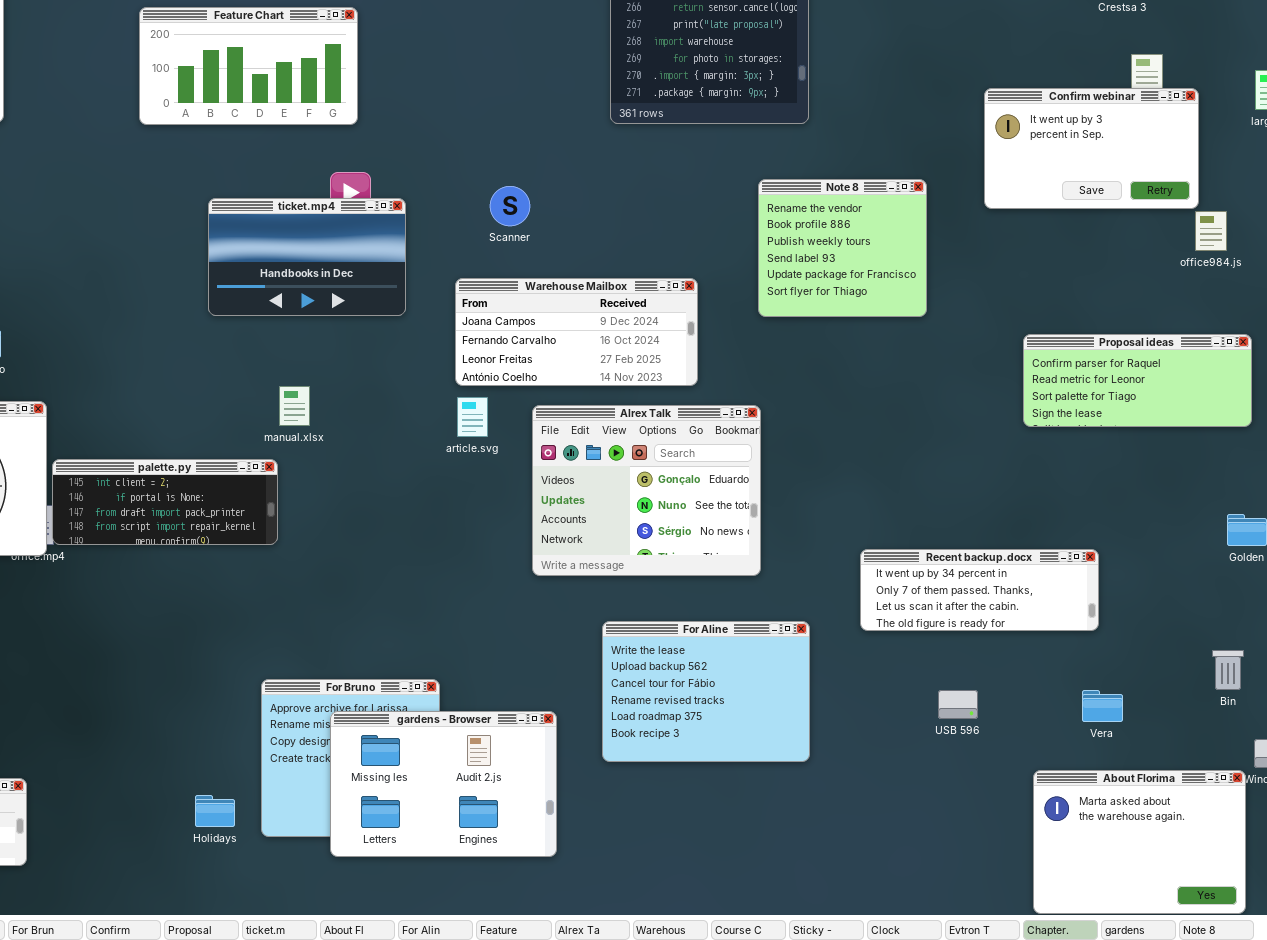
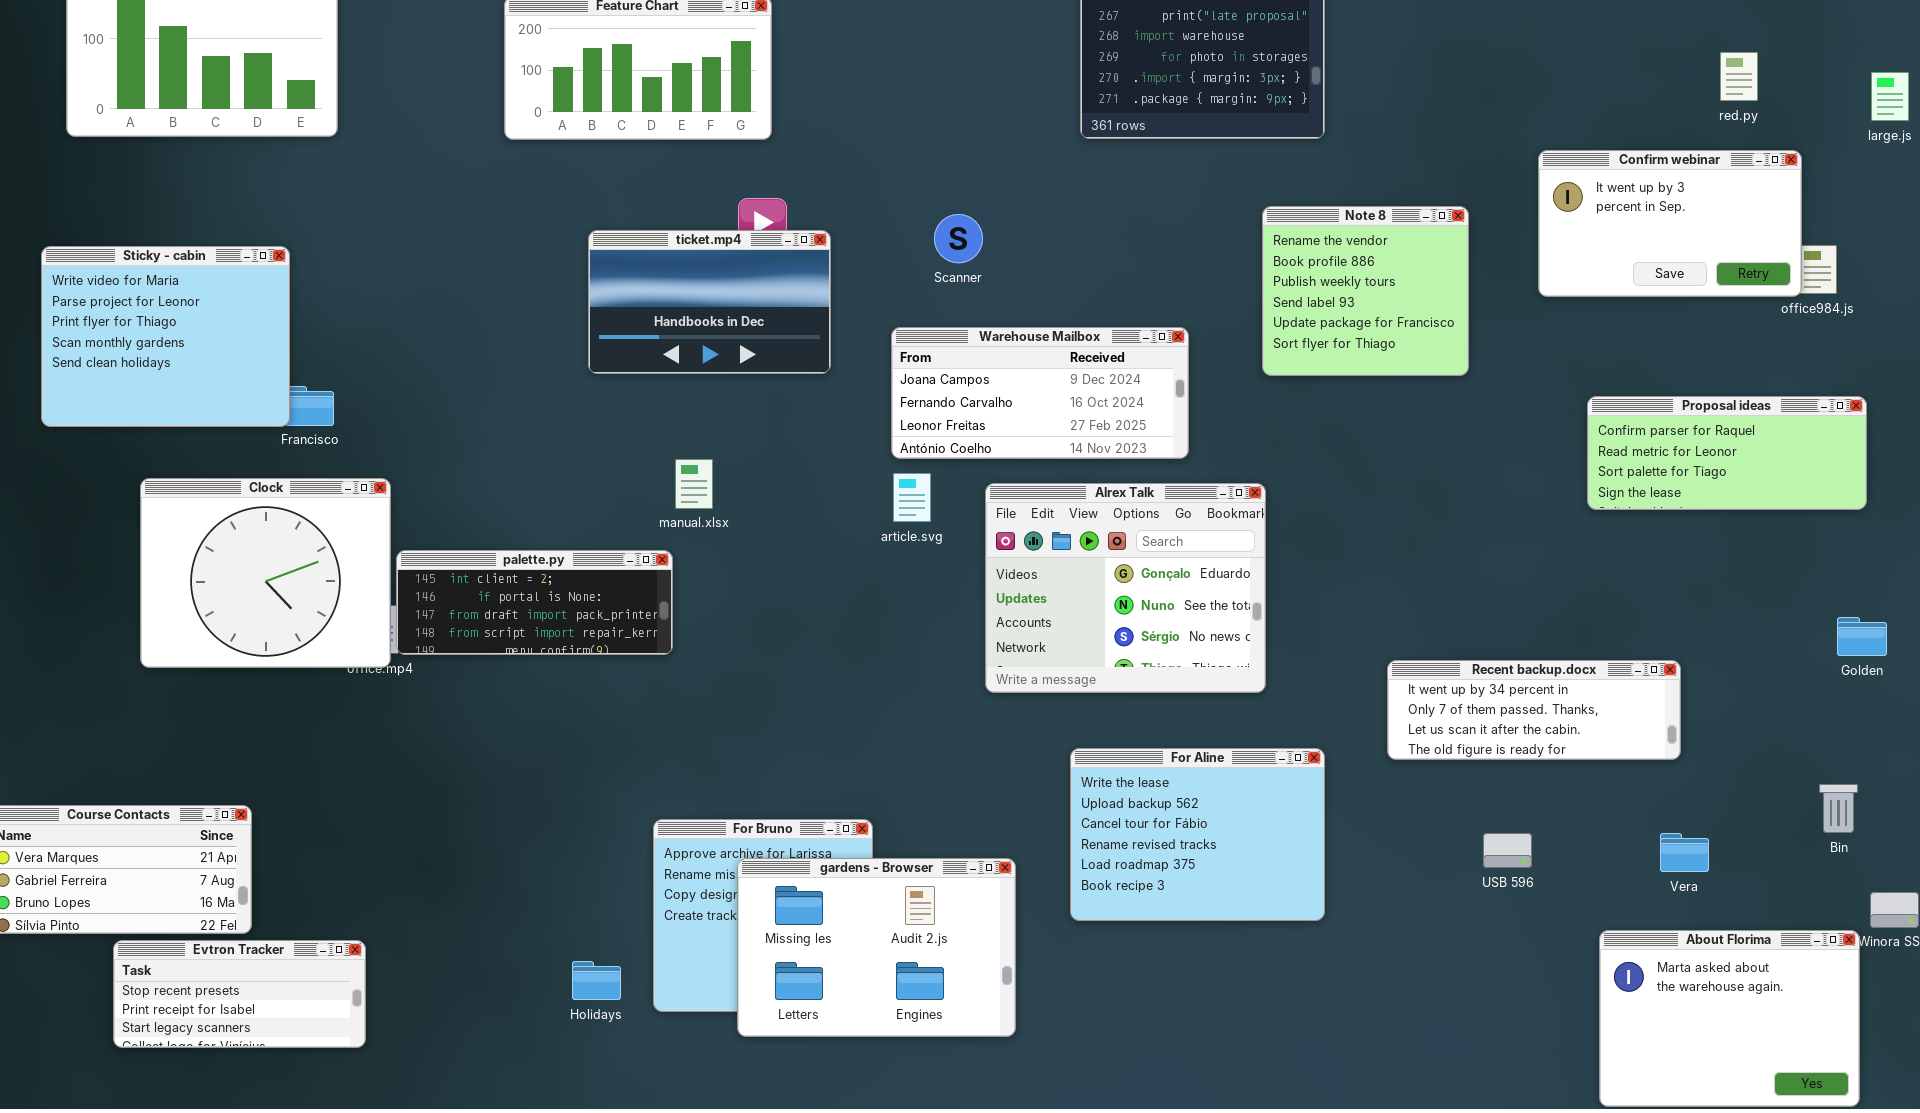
Confirm webinar: [984,88,1199,209] -> [1538,150,1802,297], moved

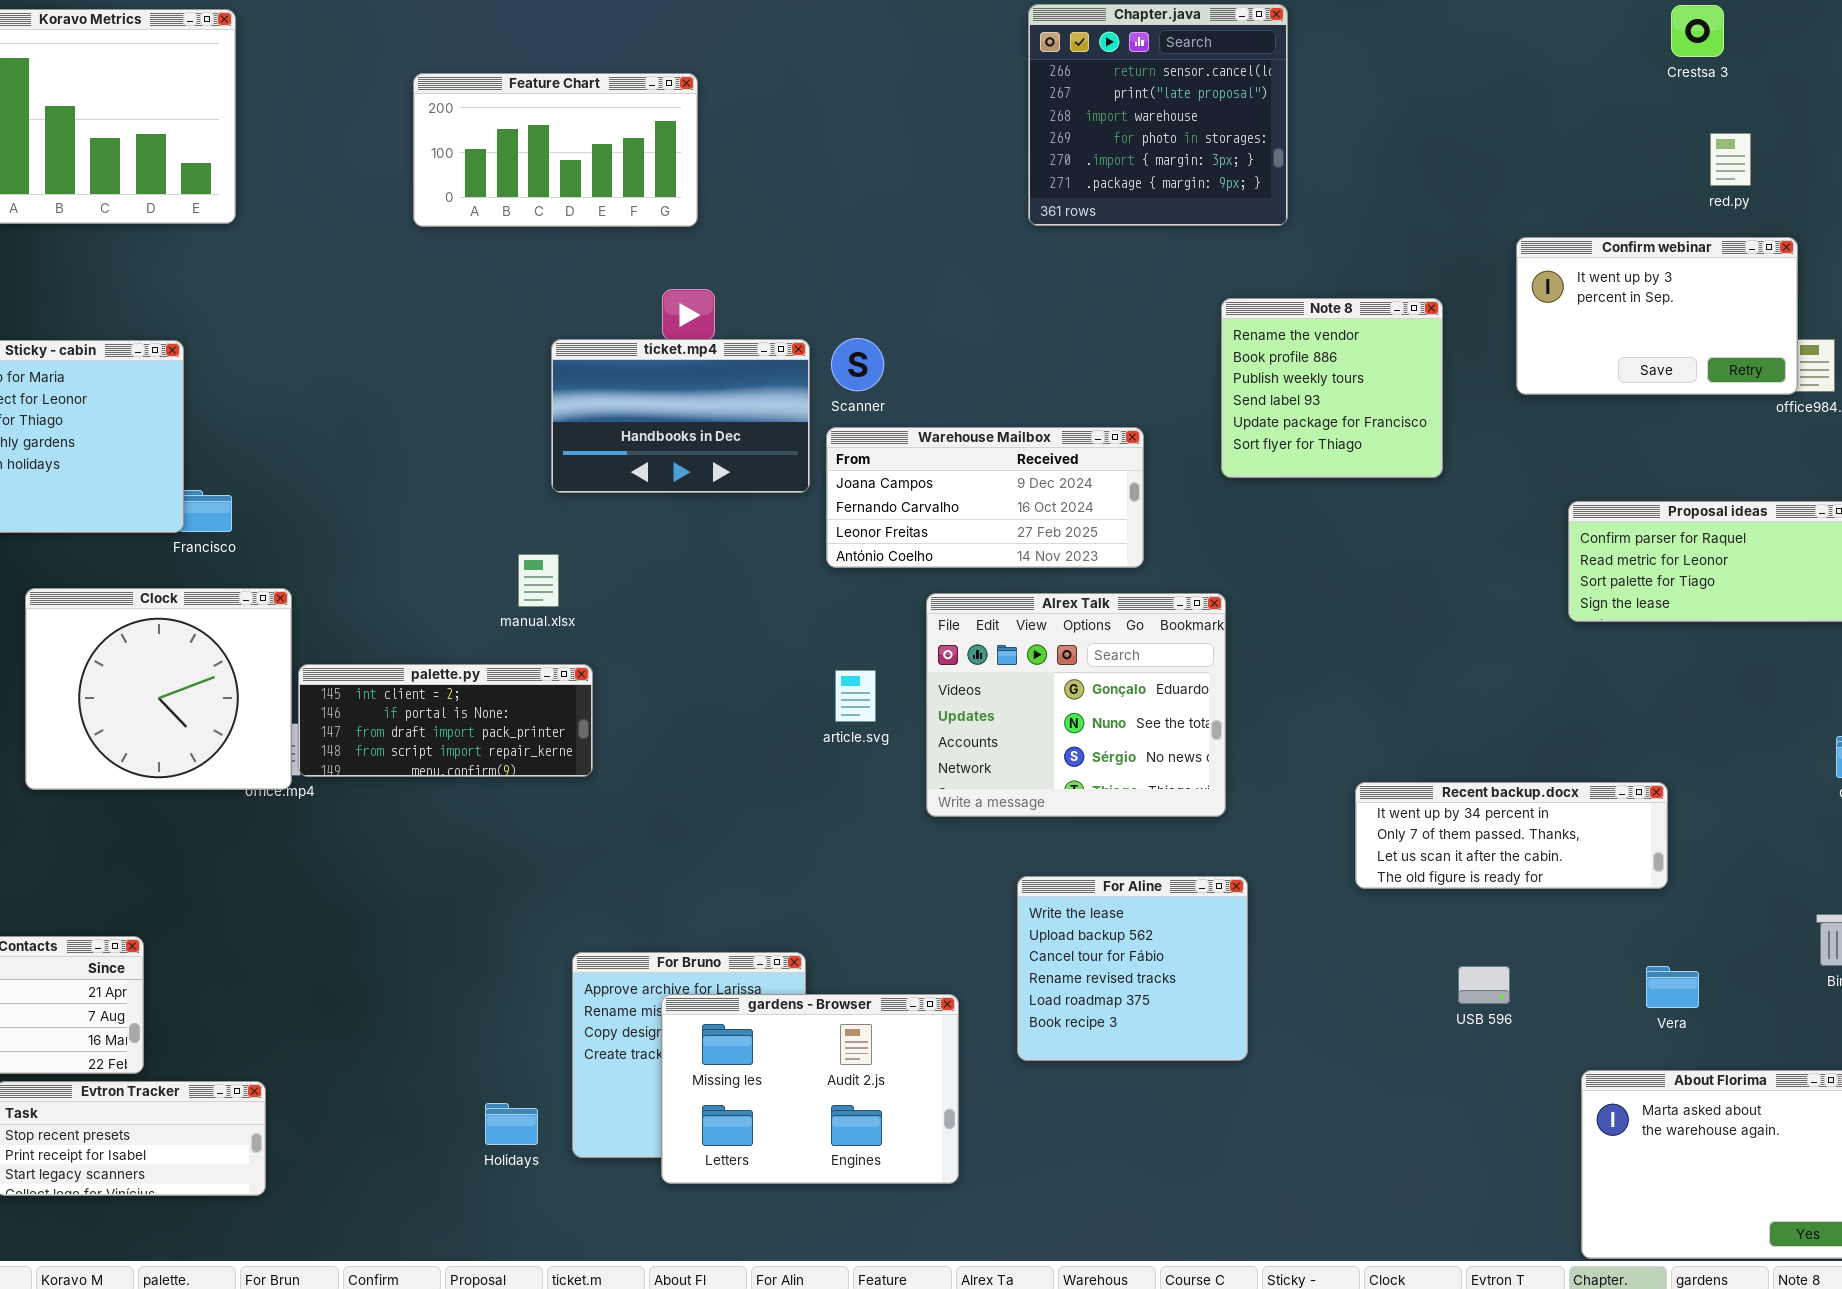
Scanner: [934,214,983,263] -> [831,338,884,391], moved
ticket.mp4: [588,230,831,374] -> [551,339,810,493], moved
manual.xlsx: [675,459,713,509] -> [518,554,559,607], moved
article.svg: [893,473,931,522] -> [835,670,876,722], moved
For Aline: [1070,748,1325,921] -> [1017,876,1248,1061], resized

